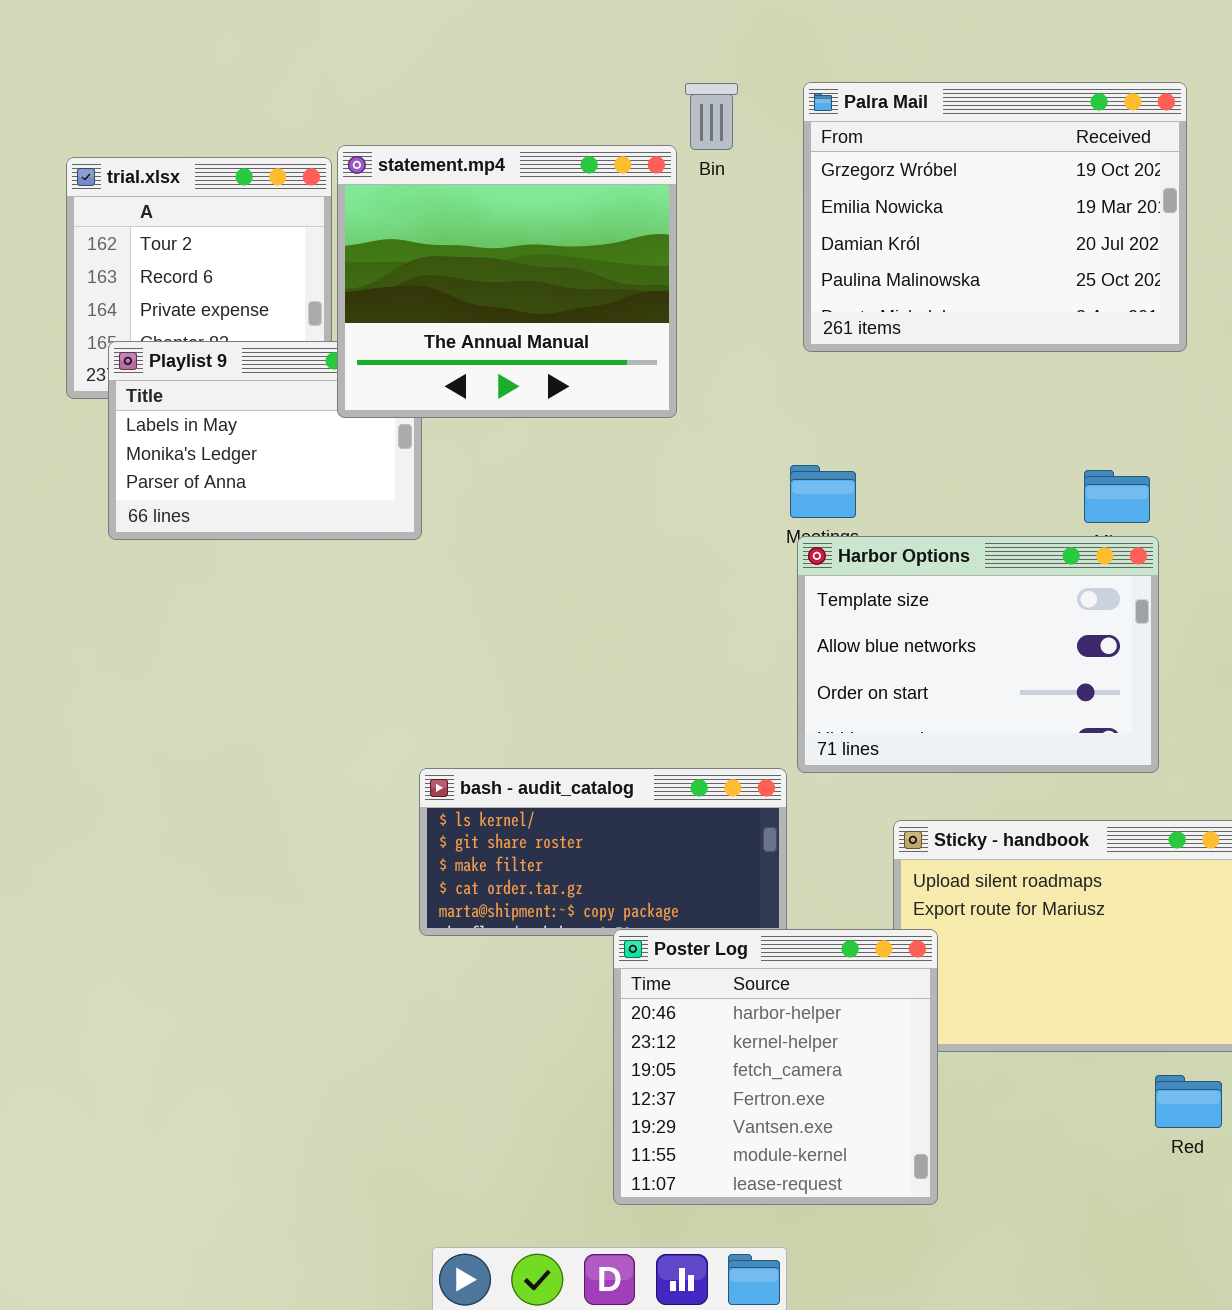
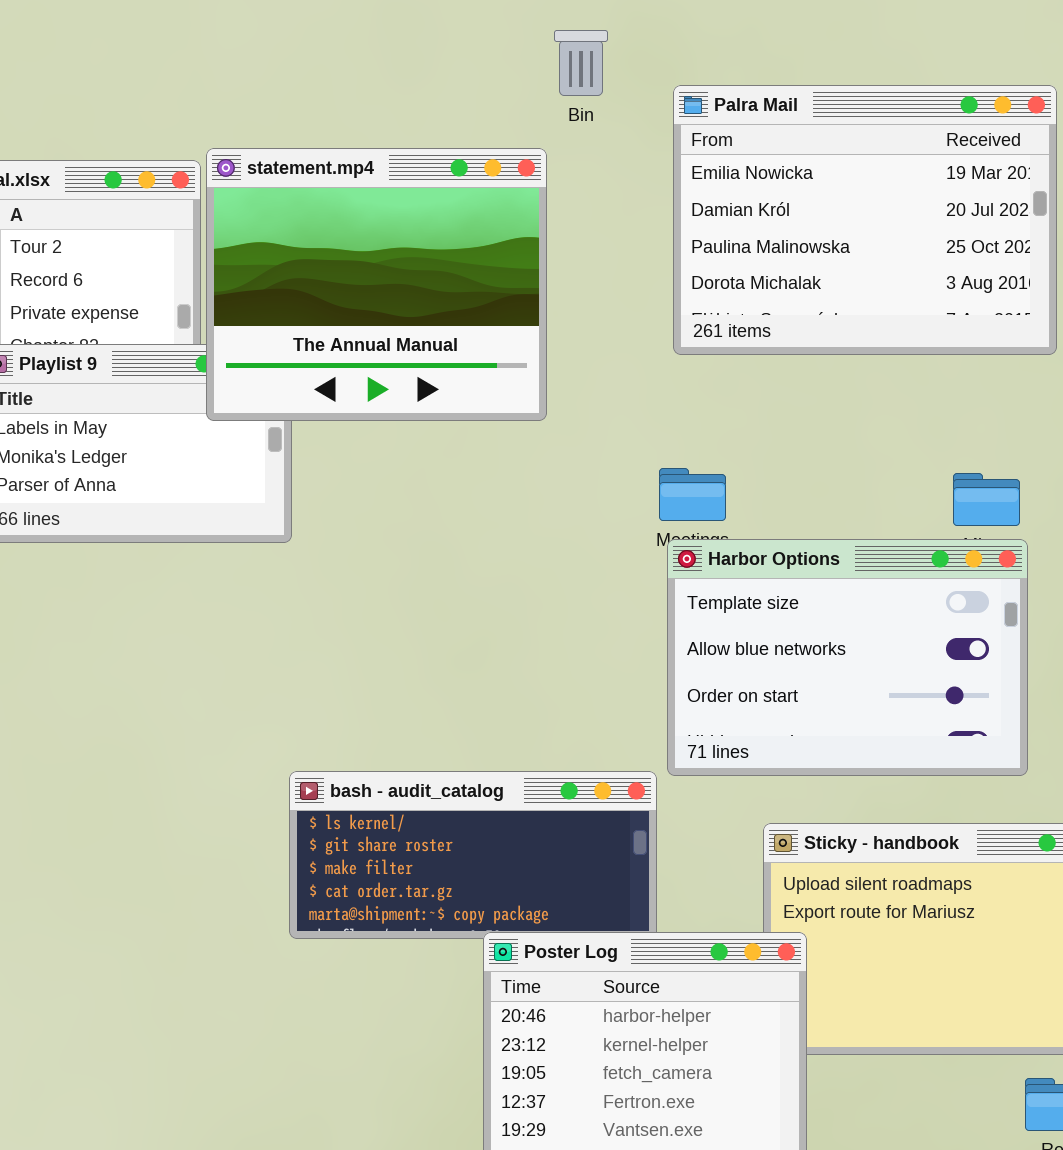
Palra Mail: [803,82,1187,352] -> [673,85,1057,355], scrolled down 1 row
Bin: [685,83,738,150] -> [554,30,608,96], moved

